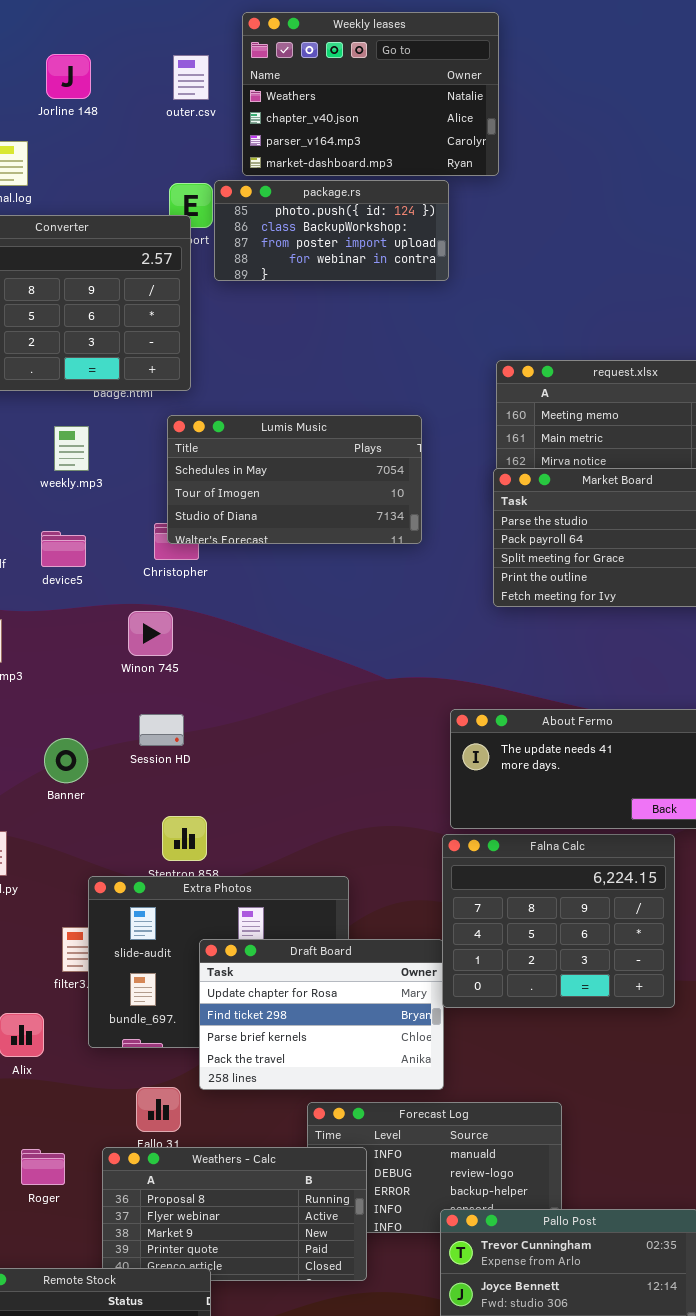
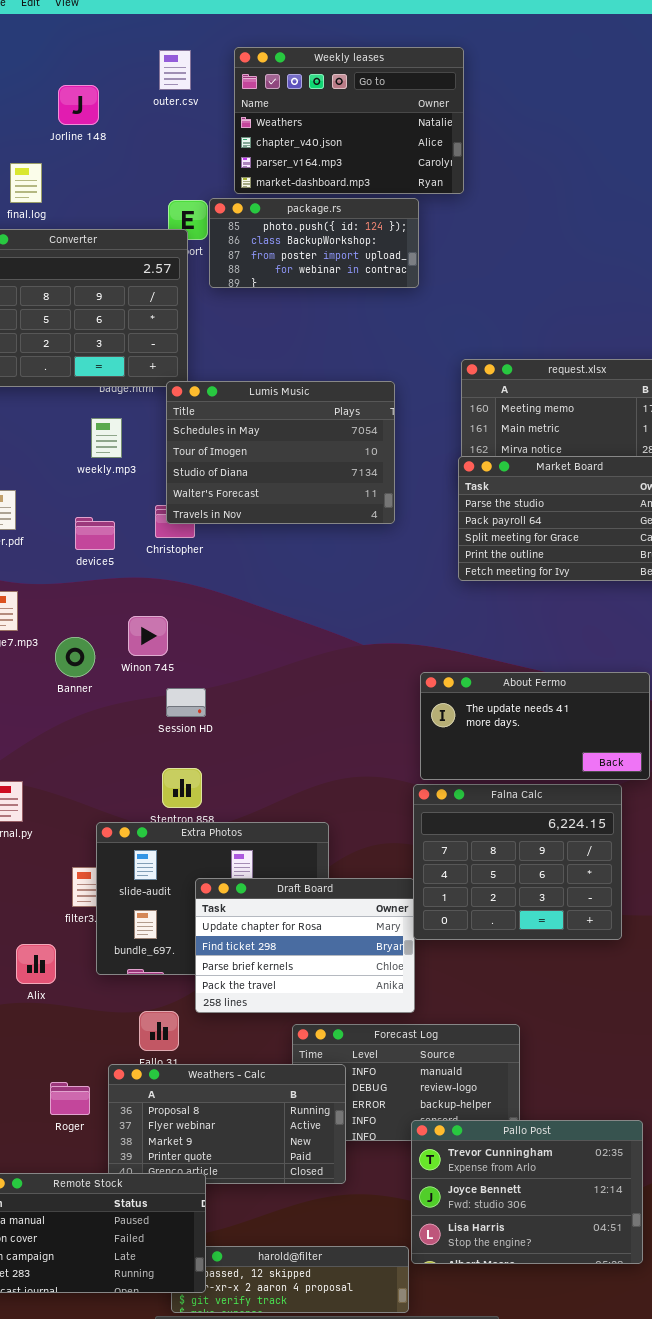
outer.csv: [173,55,209,100] -> [159,50,191,90], moved
Lumis Music: [167,415,422,544] -> [166,381,395,524], resized
weekly.mp3: [54,426,89,471] -> [91,418,122,458], moved
device5: [41,531,86,567] -> [75,517,115,550], moved
Winon 745: [128,611,173,656] -> [128,616,168,656], moved
Session HD: [139,714,184,746] -> [166,688,206,717], moved
Banner: [44,738,88,783] -> [55,637,95,677], moved
Roger: [21,1149,65,1185] -> [50,1082,90,1115], moved

